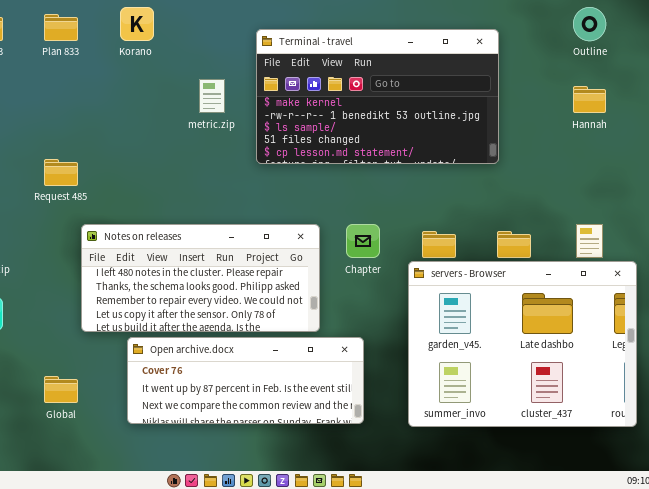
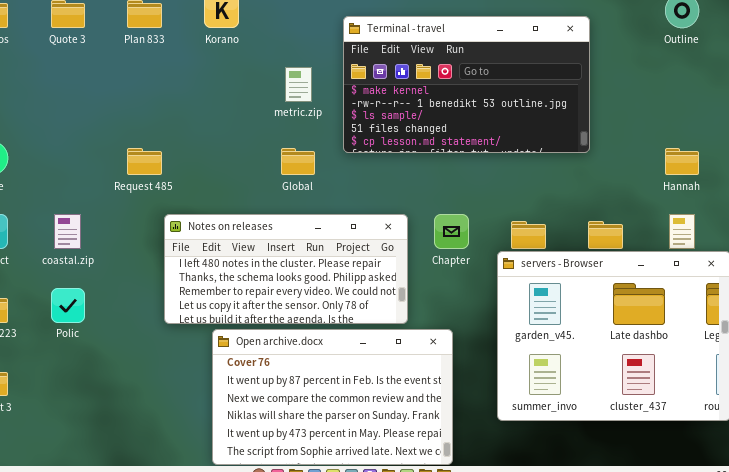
Hannah: [573,86,606,113] -> [665,148,699,175], moved
Open archive.docx: [127,337,364,424] -> [212,329,453,465], resized
Global: [44,376,78,403] -> [281,148,315,175], moved

